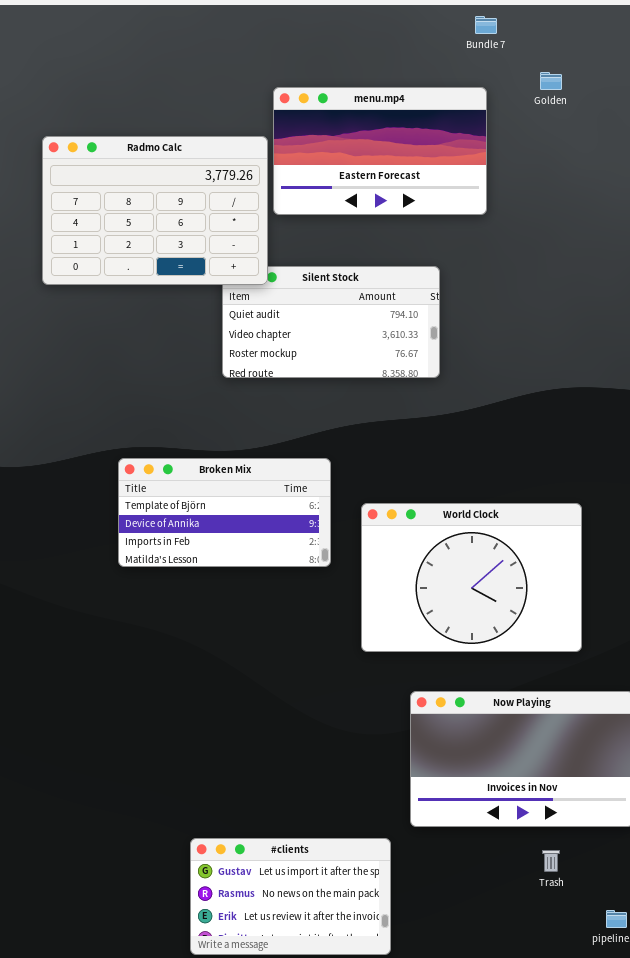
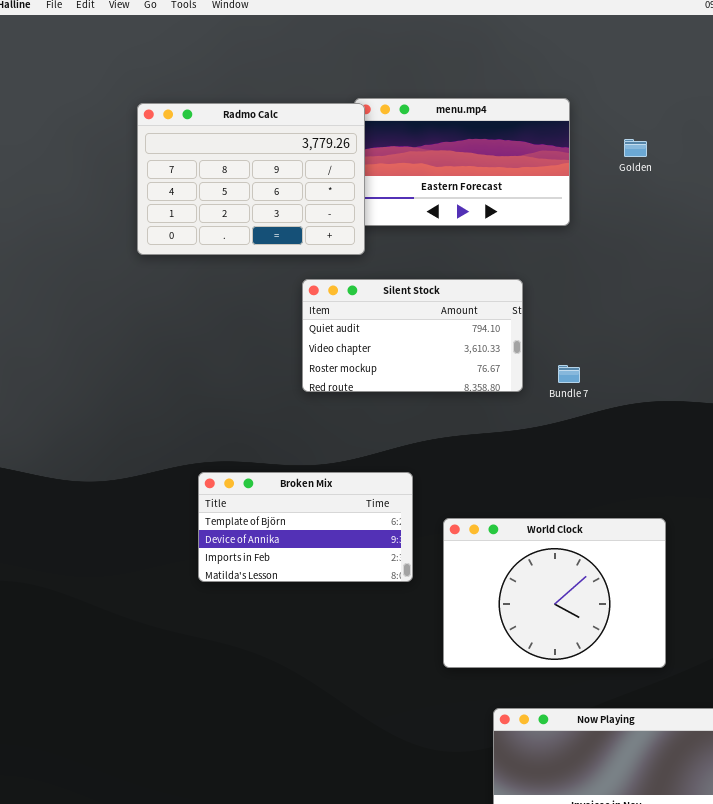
Bundle 7: [475,16,497,34] -> [558,365,580,383], moved
Golden: [540,72,562,90] -> [624,139,647,157], moved
Radmo Calc: [42,136,268,285] -> [137,103,365,255], moved

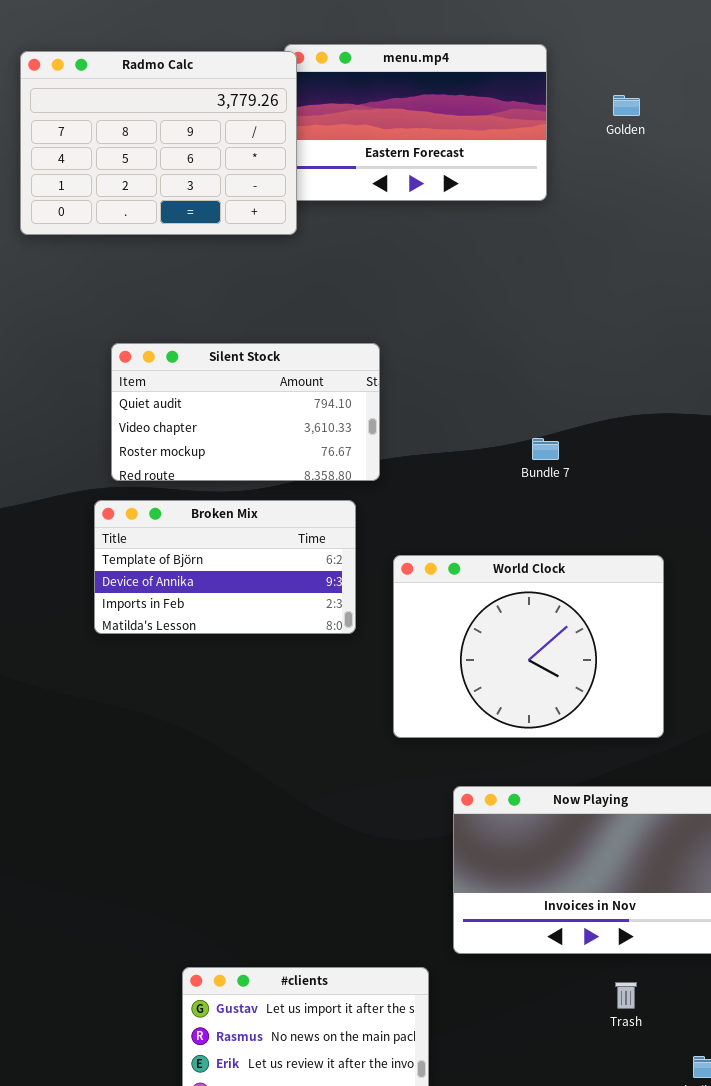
Silent Stock: [302,279,523,392] -> [111,343,380,481], moved
Bundle 7: [558,365,580,383] -> [532,438,559,460], moved

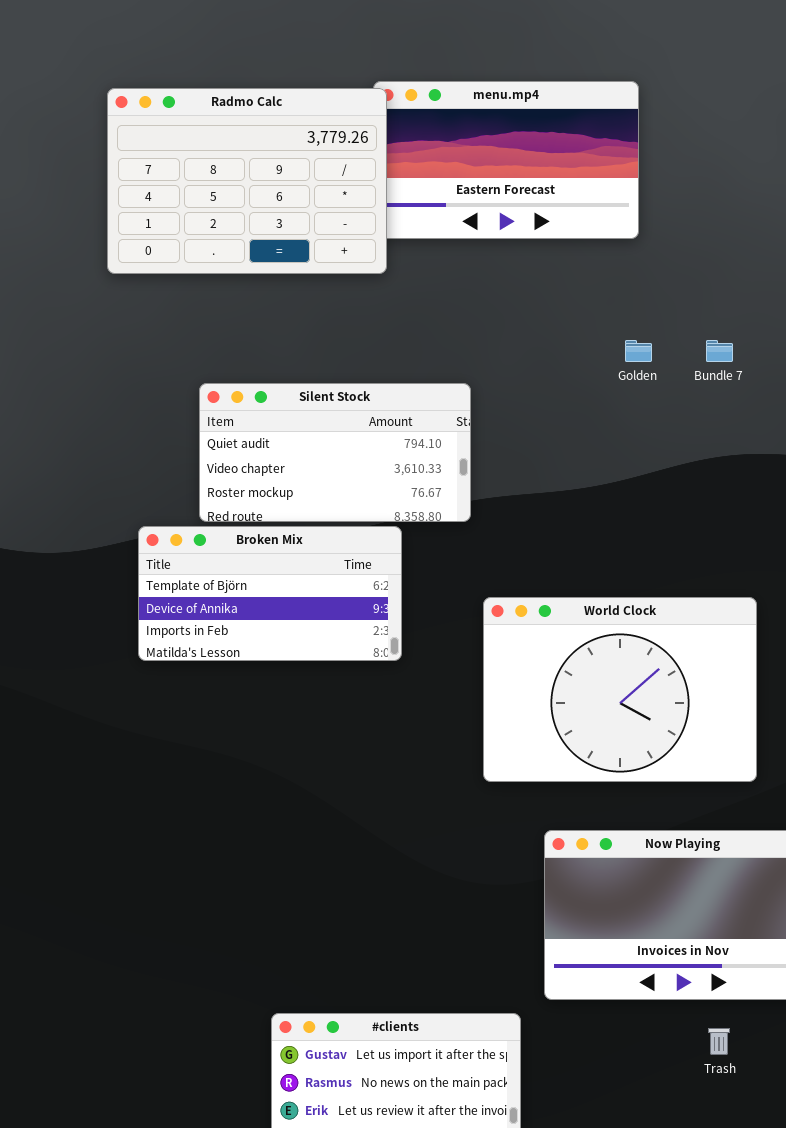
Golden: [613,95,640,116] -> [625,340,652,362], moved
Bundle 7: [532,438,559,460] -> [706,340,733,362], moved
Broken Mix: [94,500,356,634] -> [138,526,402,661], moved

